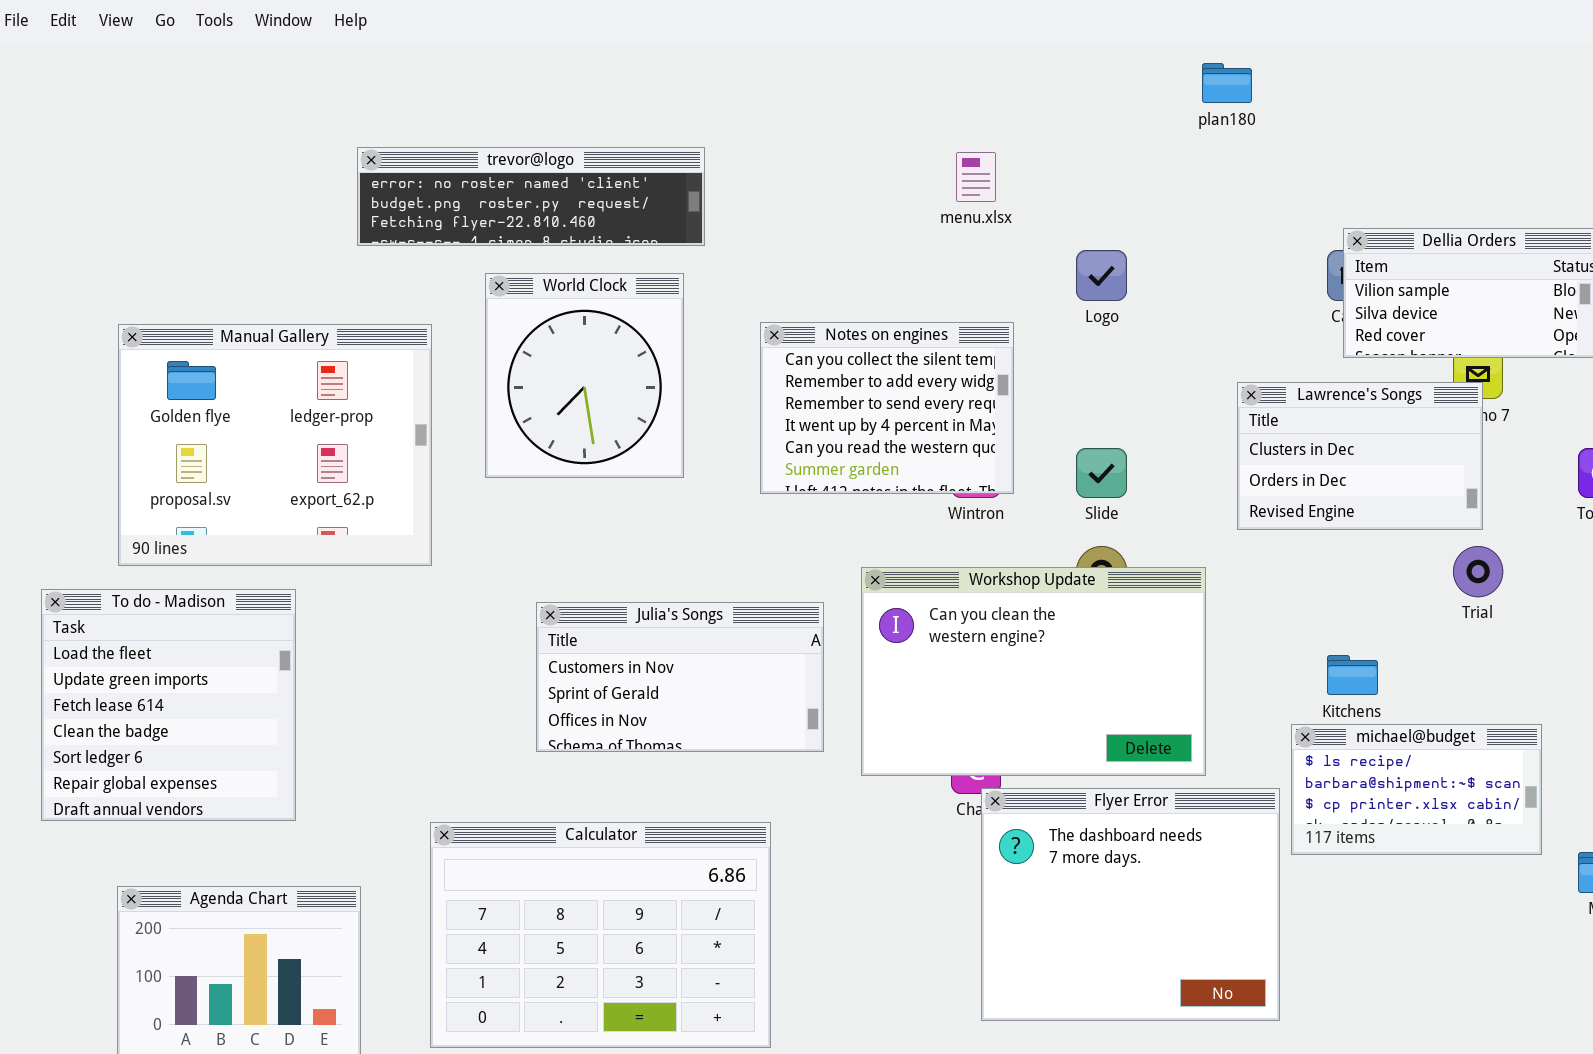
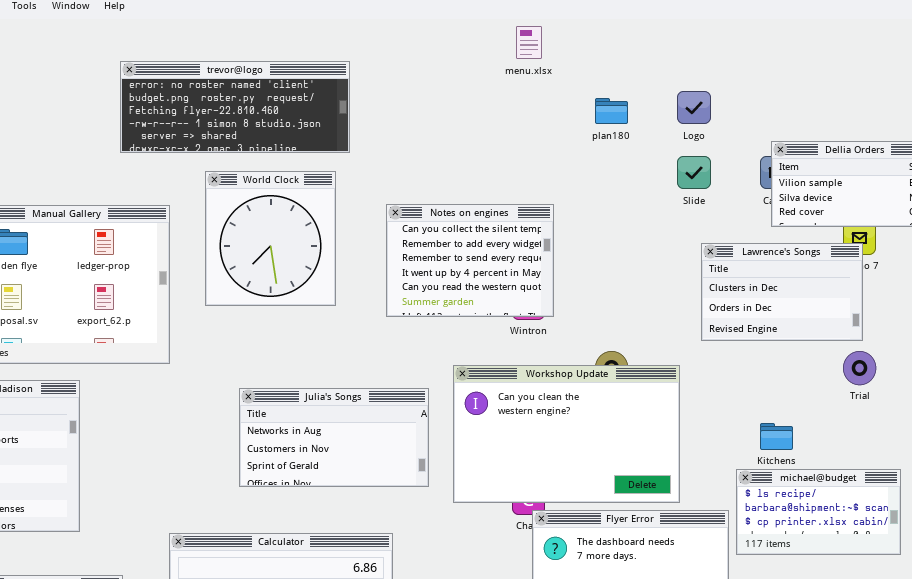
plan180: [1202,63,1252,103] -> [595,98,628,124], moved
trevor@logo: [357,147,705,246] -> [120,61,350,153], resized
menu.xlsx: [956,152,996,202] -> [516,26,542,59], moved
Logo: [1076,250,1127,301] -> [677,91,711,124], moved
Slide: [1076,448,1127,498] -> [677,156,711,189], moved
Julia's Songs: [536,602,824,752] -> [239,388,429,487], scrolled up 1 row

